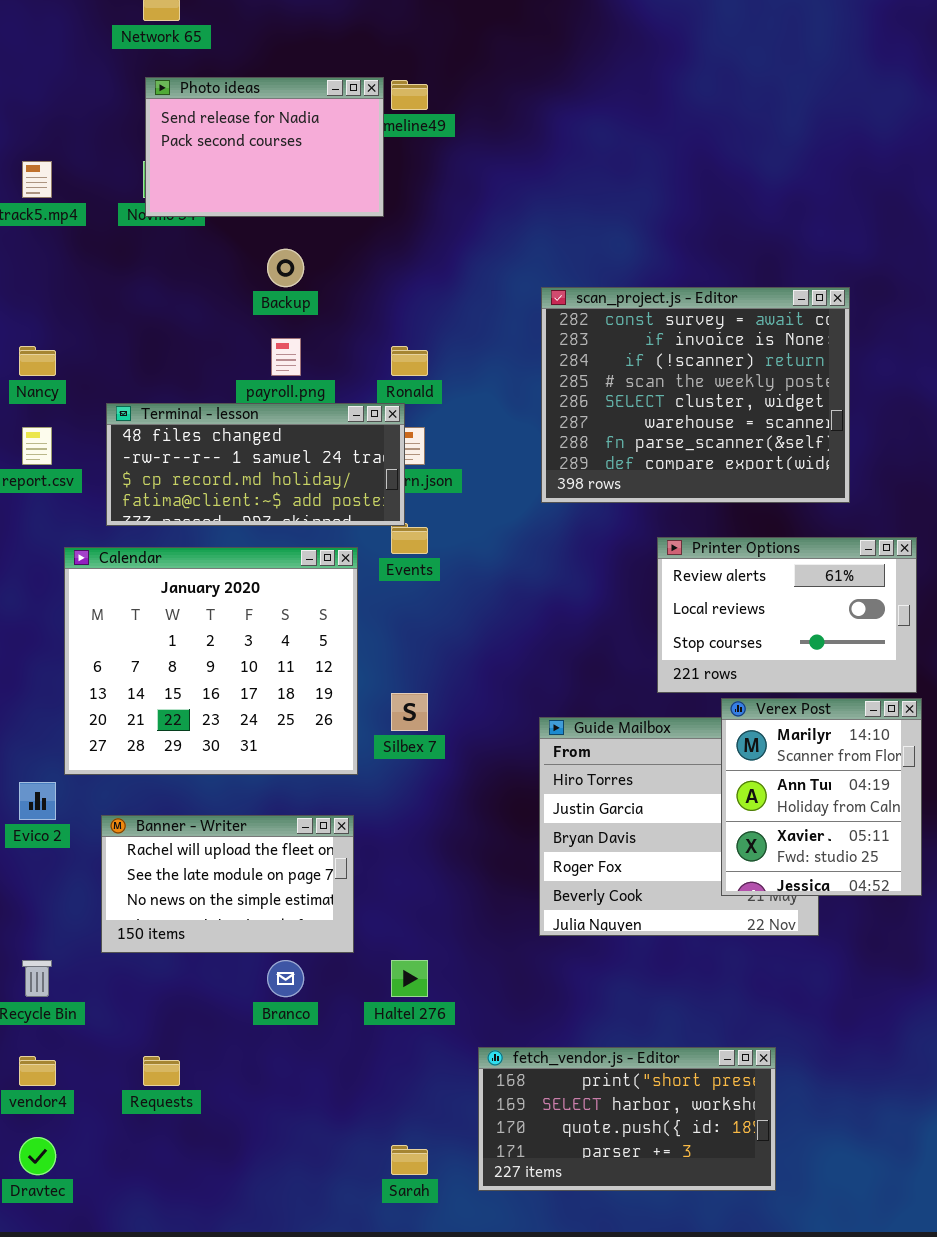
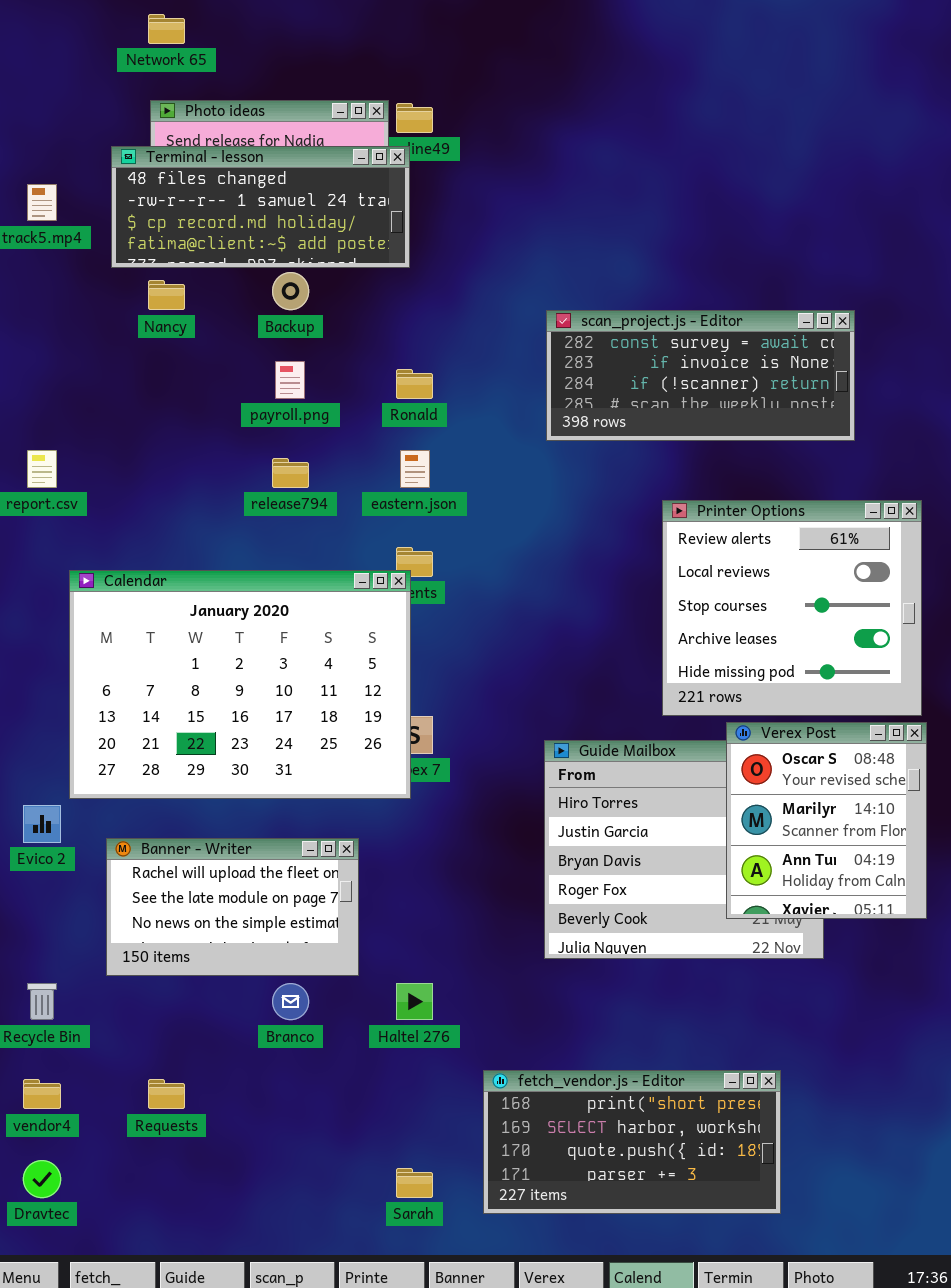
scan_project.js - Editor: [541,287,850,503] -> [546,310,855,441], resized
Nancy: [19,346,56,376] -> [148,280,185,310], moved
Terminal - lesson: [106,403,405,526] -> [111,146,410,268], moved
Printer Options: [657,537,917,693] -> [662,500,922,716], resized
Calendar: [64,547,358,775] -> [69,570,411,799], resized
Verex Post: [721,698,922,896] -> [726,722,927,919], scrolled up 1 row

